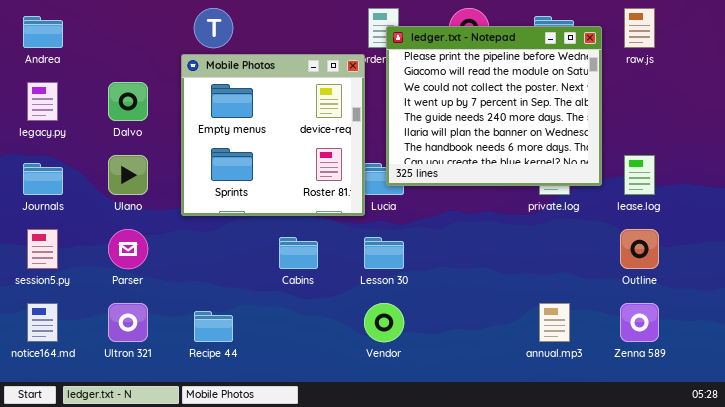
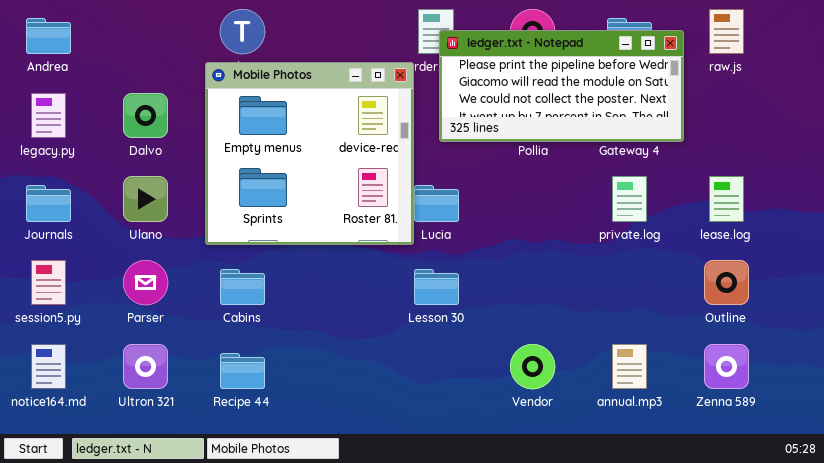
ledger.txt - Notepad: [386,26,602,186] -> [439,30,684,142], resized
Cabins: [279,237,318,269] -> [220,269,265,305], moved
Vendor: [364,303,404,342] -> [510,344,555,389], moved

